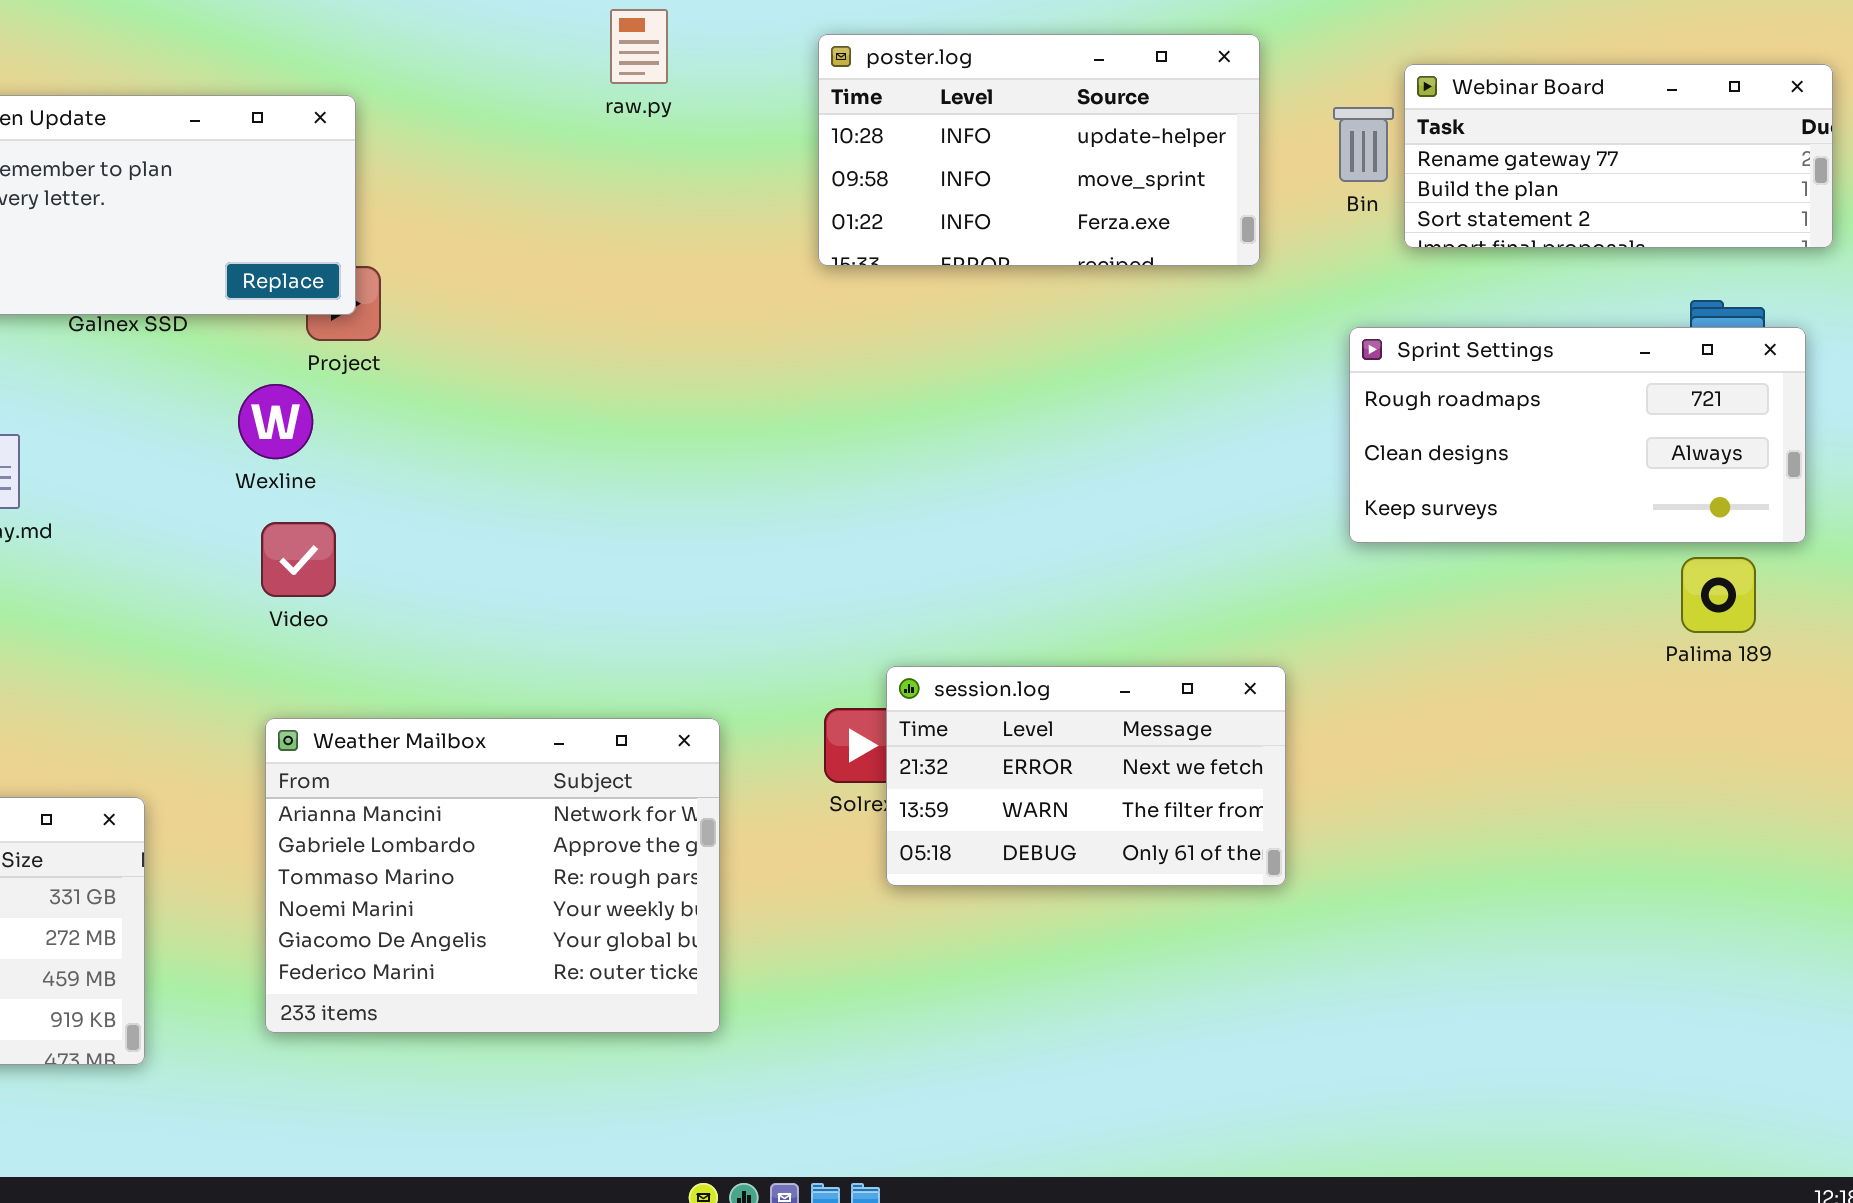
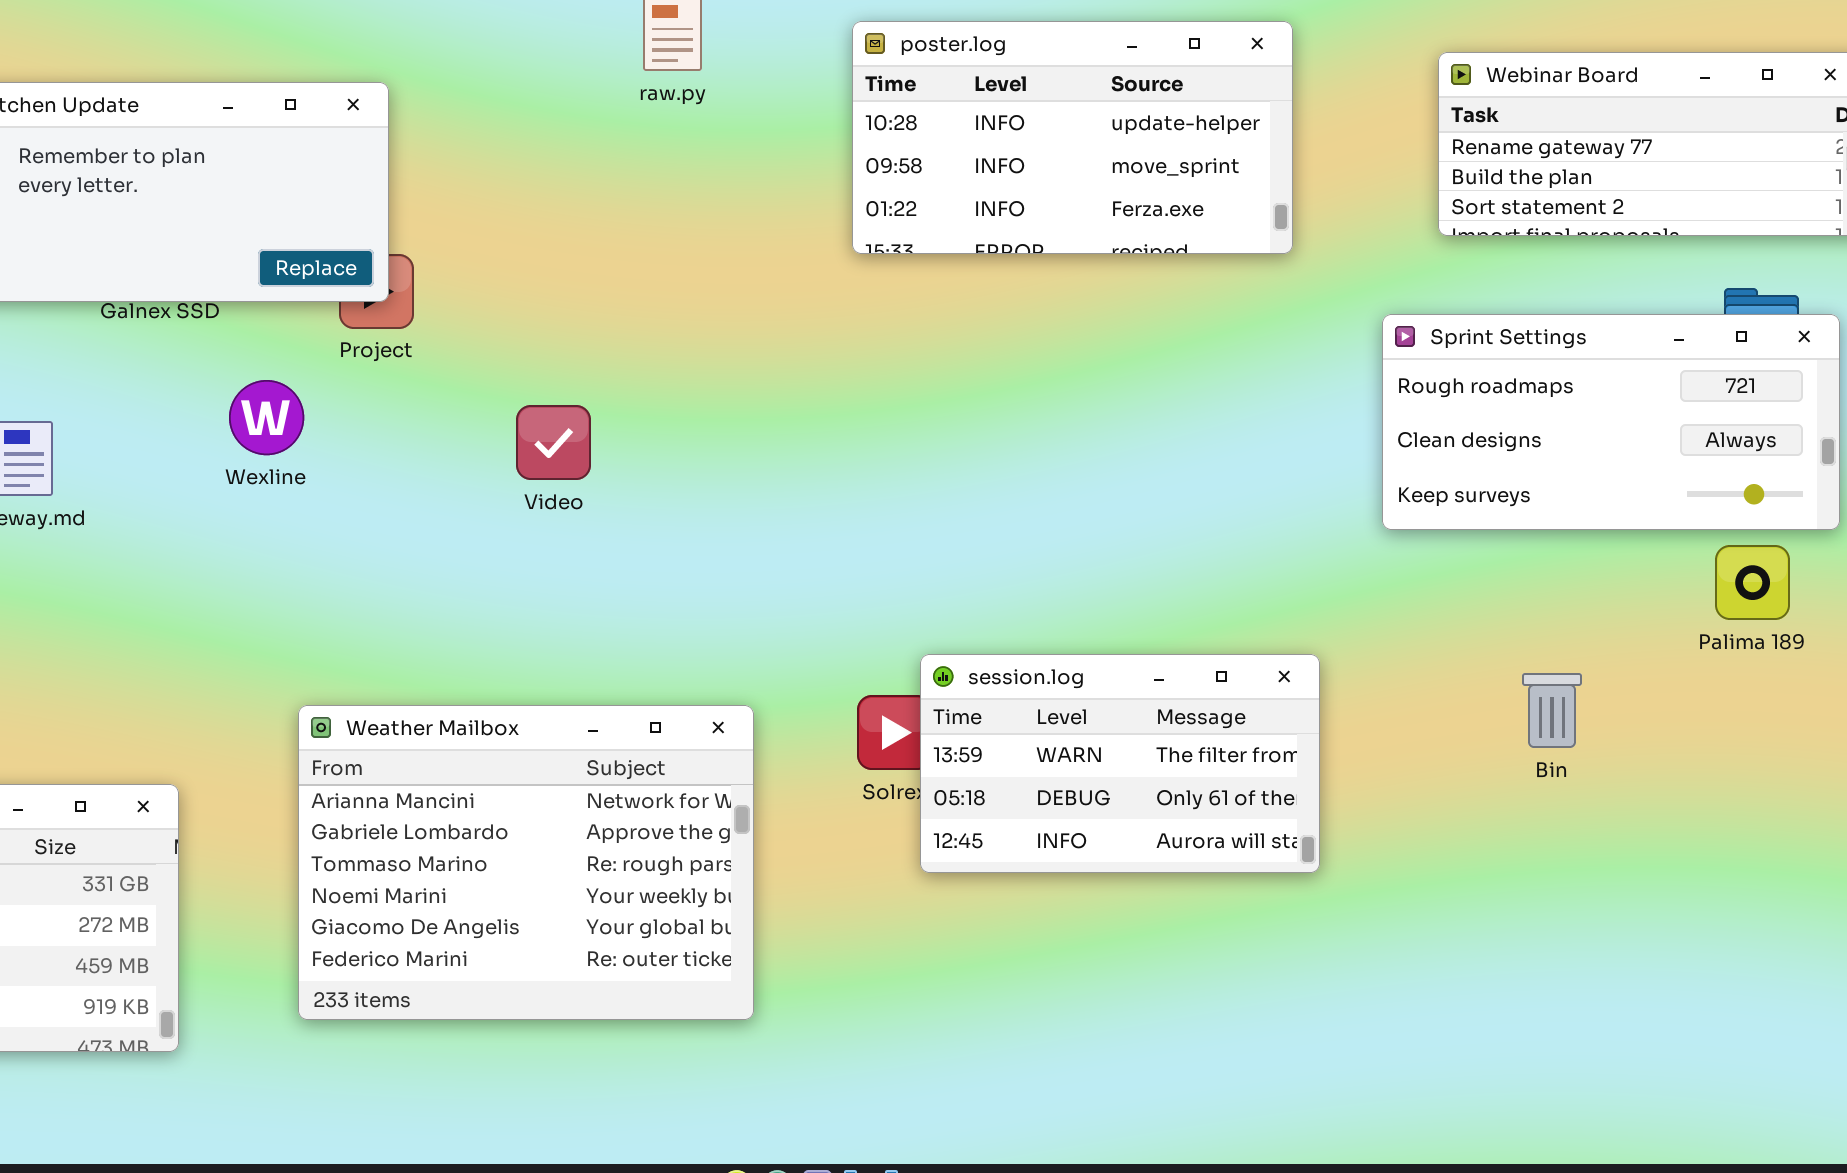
Bin: [1333,107,1394,182] -> [1522,673,1582,748], moved
Wexline: [238,384,313,459] -> [229,380,304,455], moved
Video: [261,522,336,597] -> [516,405,591,480], moved
session.log: [886,666,1286,886] -> [920,654,1320,873], scrolled down 1 row

